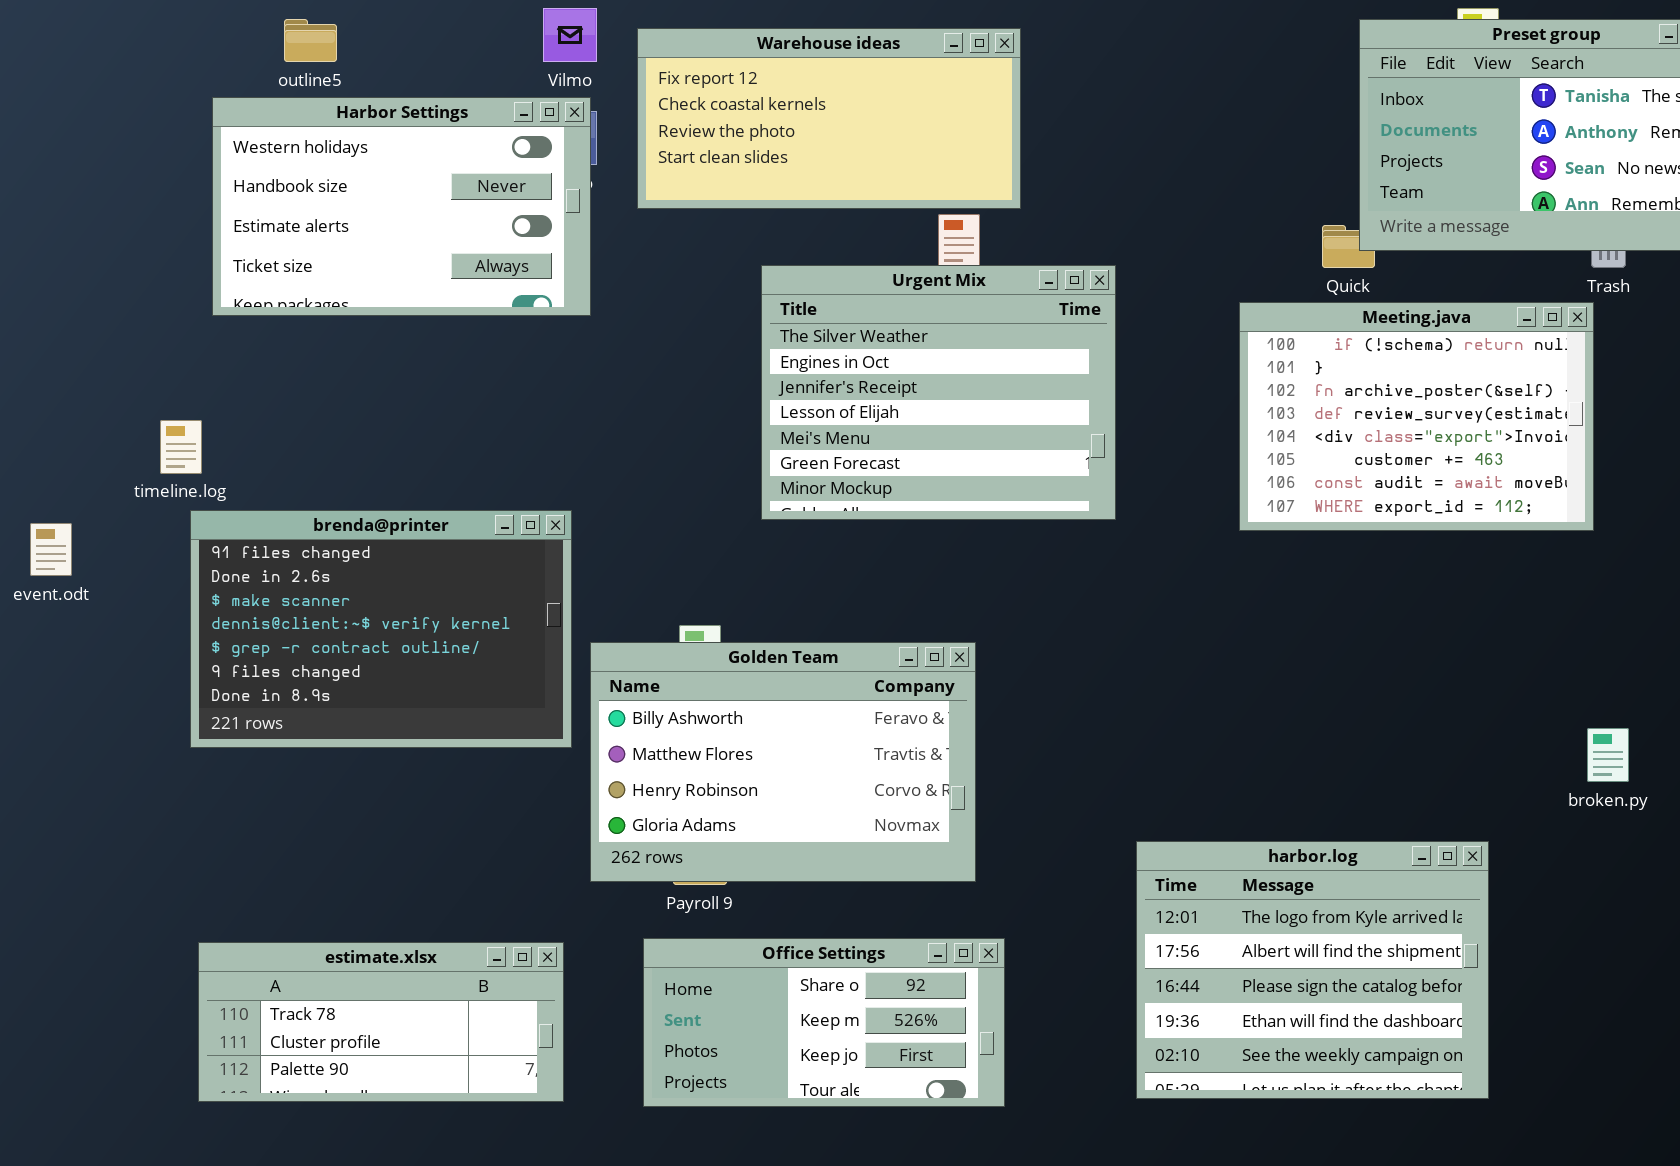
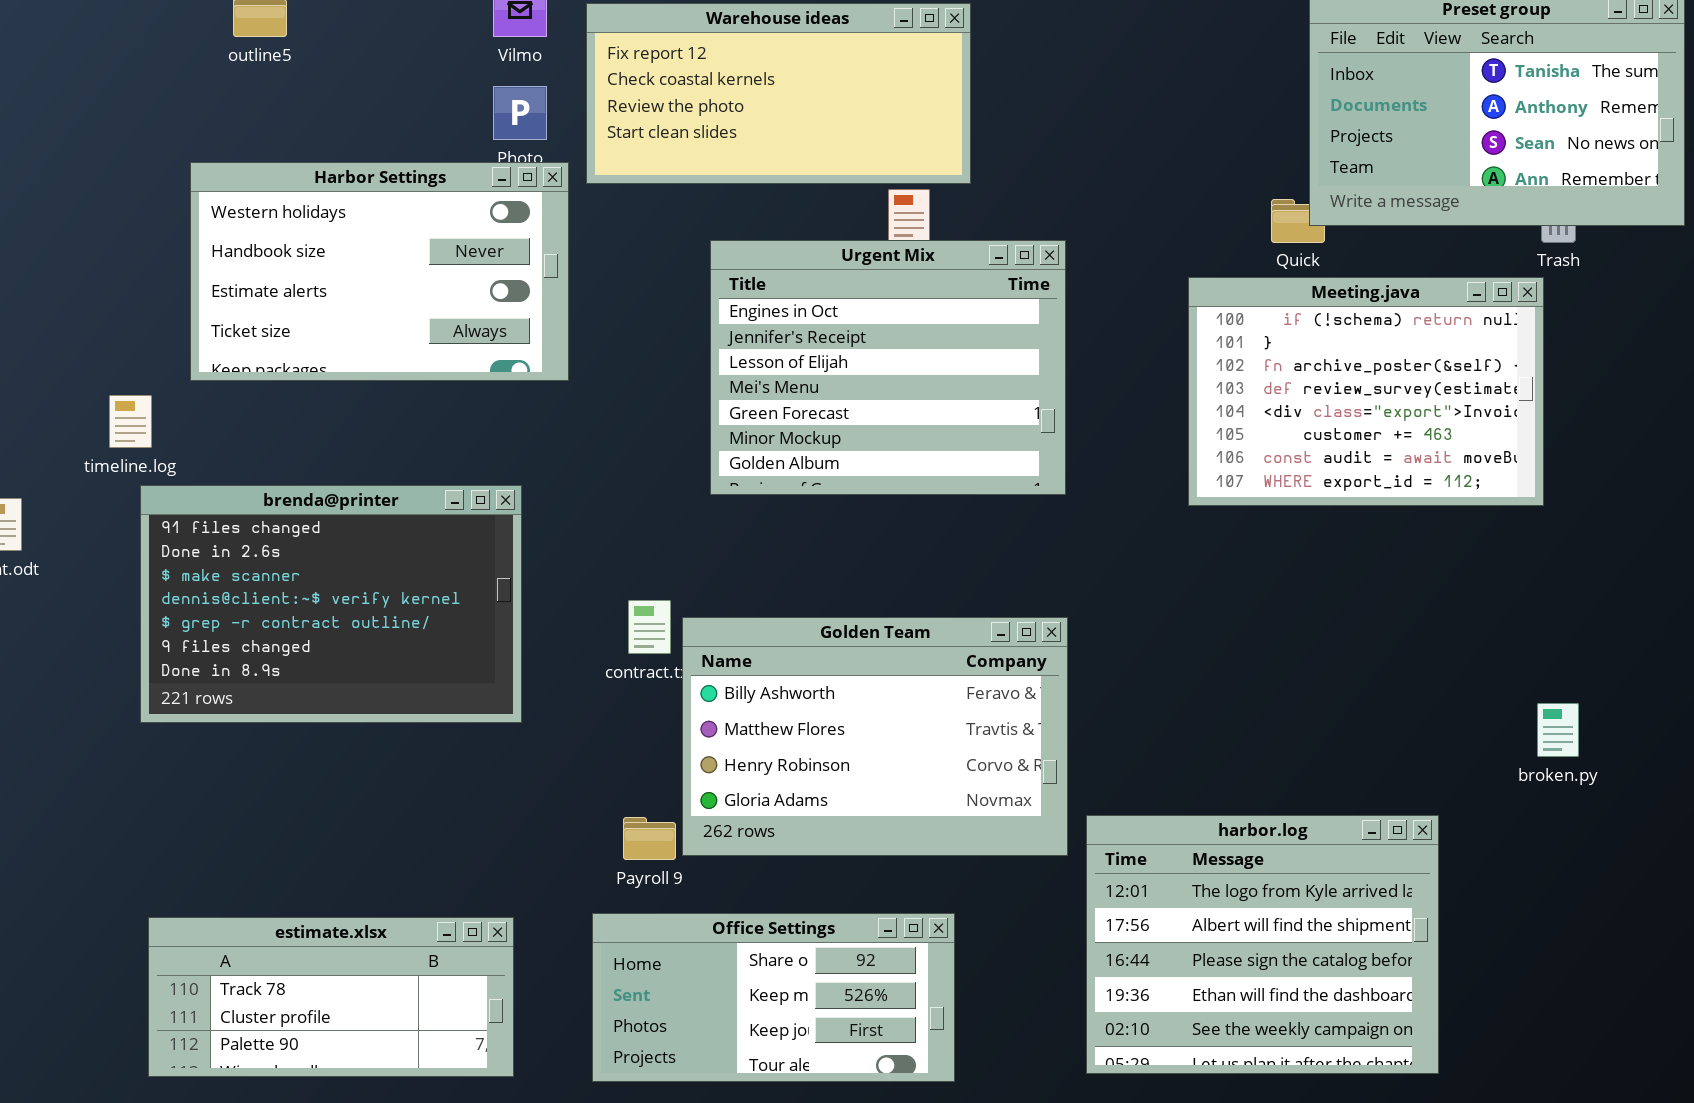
Harbor Settings: [212,97,591,316] -> [190,162,569,381], moved
Urgent Mix: [761,265,1116,520] -> [710,240,1066,495], scrolled down 1 row
Golden Team: [590,642,976,882] -> [682,617,1068,856], moved

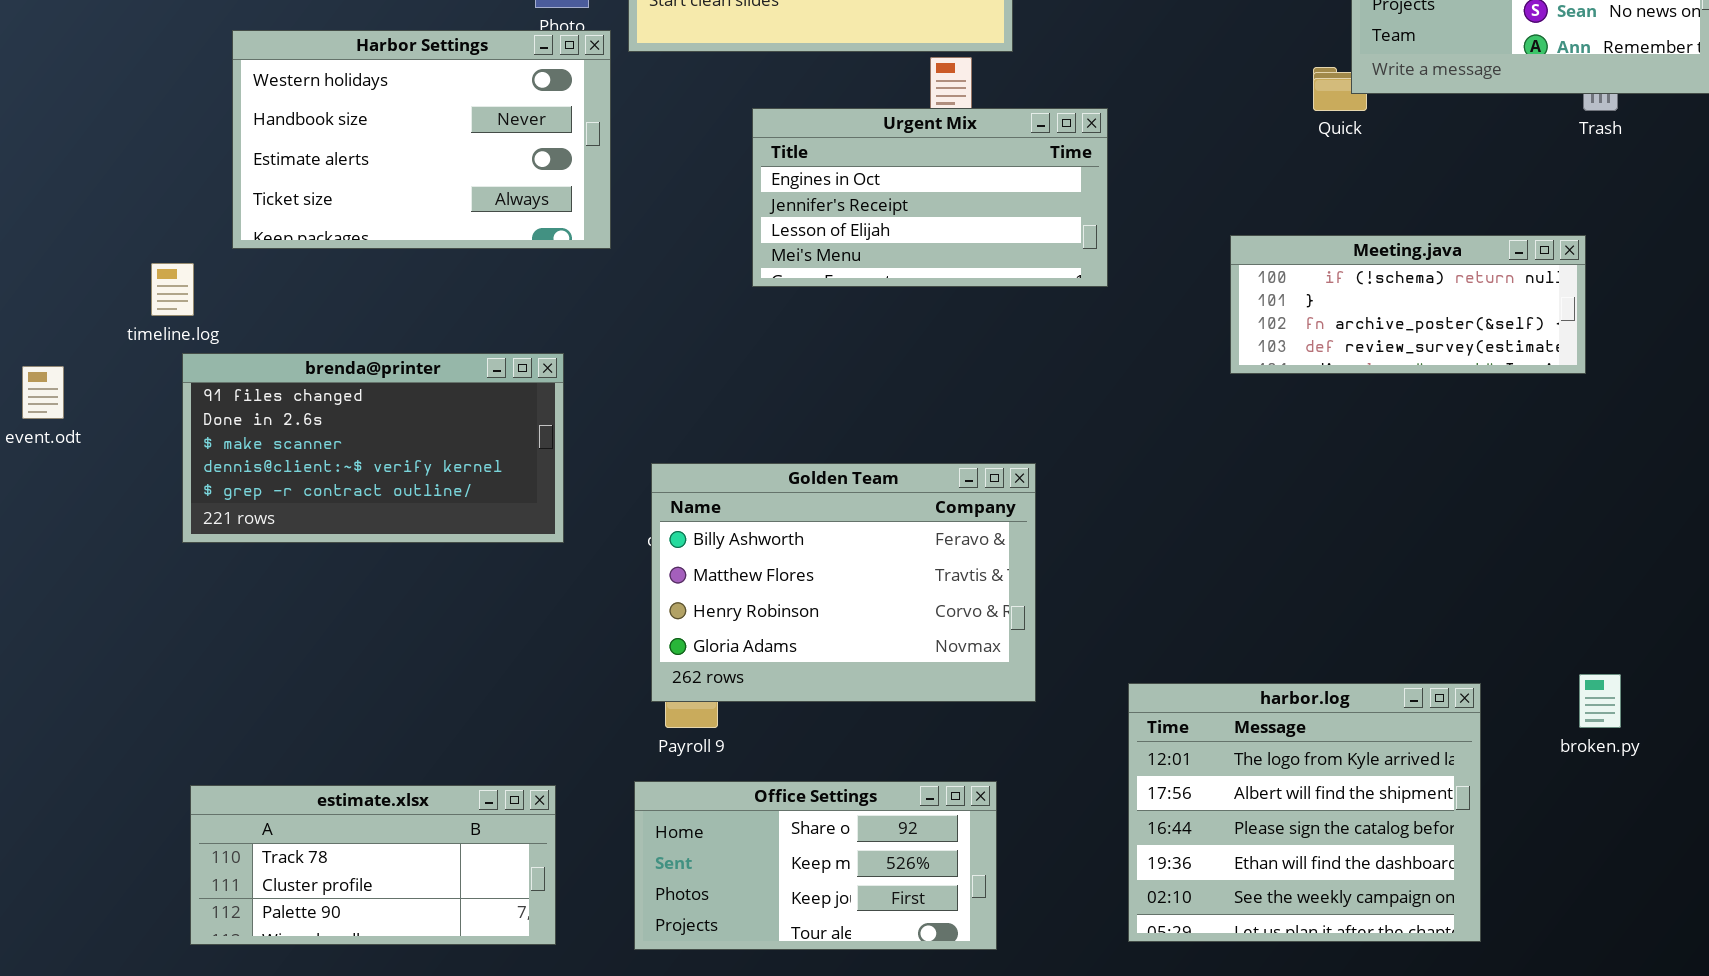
Urgent Mix: [710,240,1066,495] -> [752,108,1108,287], resized
Meeting.java: [1188,277,1544,506] -> [1230,235,1586,374], resized
brenda@printer: [140,485,522,723] -> [182,353,564,543], resized
Golden Team: [682,617,1068,856] -> [651,463,1036,702], moved
broken.py: [1537,703,1579,757] -> [1579,674,1621,728], moved

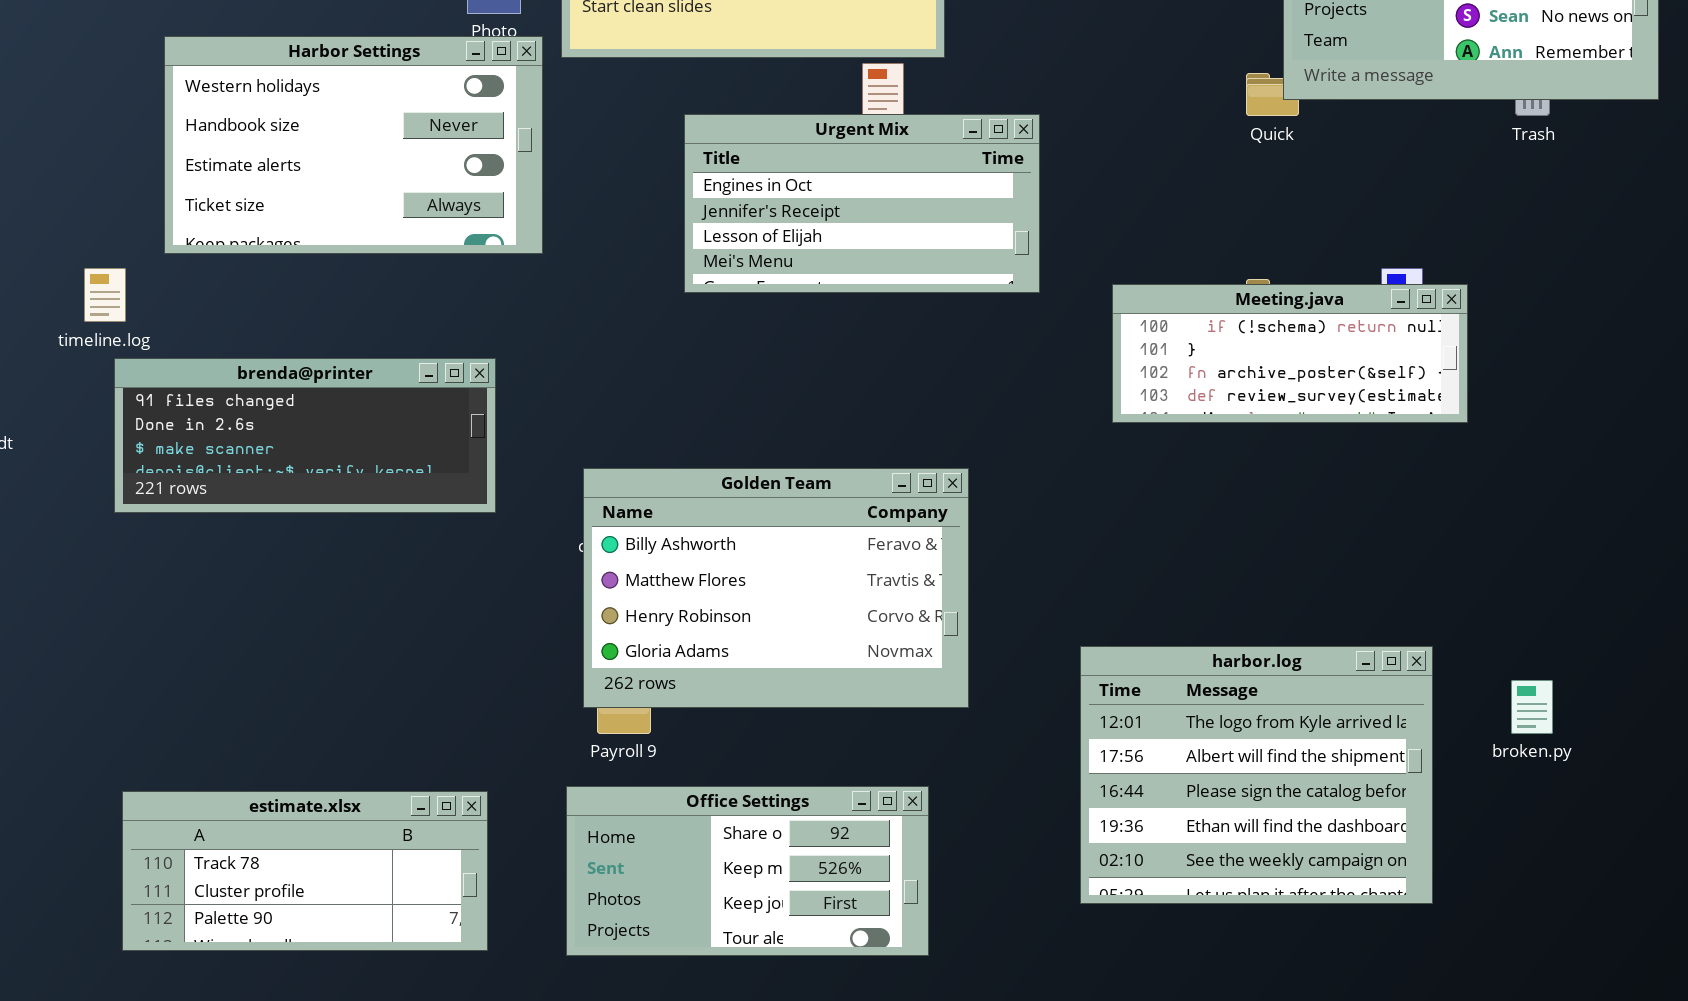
Meeting.java: [1230,235,1586,374] -> [1112,284,1468,423], moved
brenda@printer: [182,353,564,543] -> [114,358,496,513], resized
harbor.log: [1128,683,1481,942] -> [1080,646,1433,904], moved

